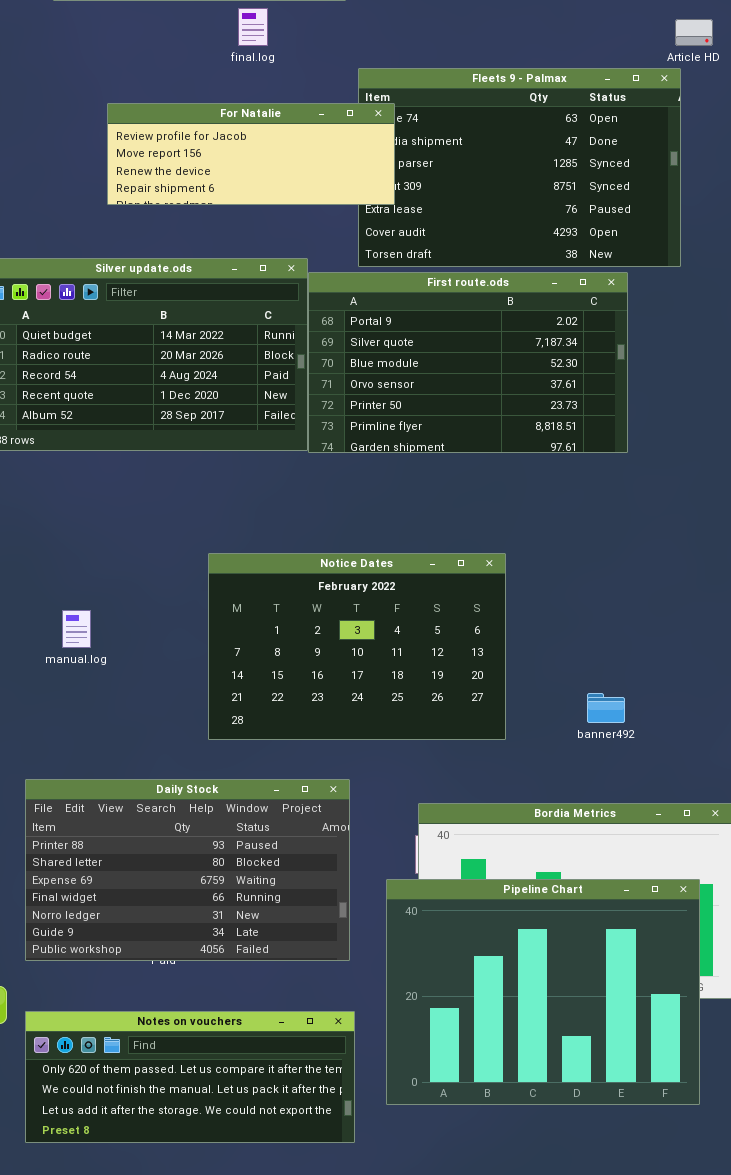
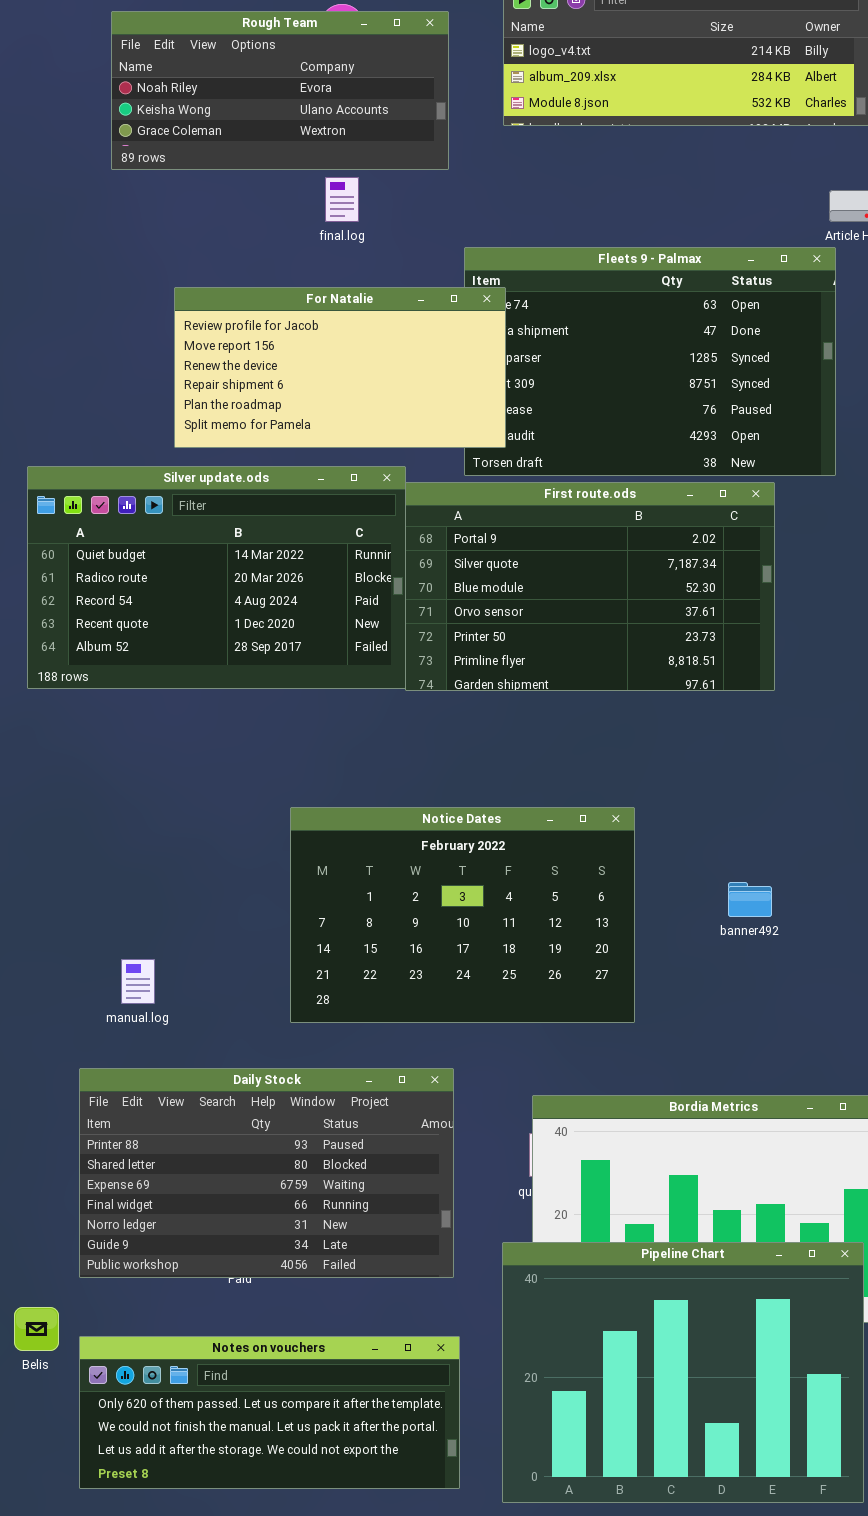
For Natalie: [107,103,395,205] -> [174,287,506,448], resized
manual.log: [62,610,91,648] -> [121,959,155,1004], moved
banner492: [587,693,625,723] -> [728,882,772,917], moved
Pipeline Chart: [386,879,700,1105] -> [502,1242,864,1503], moved

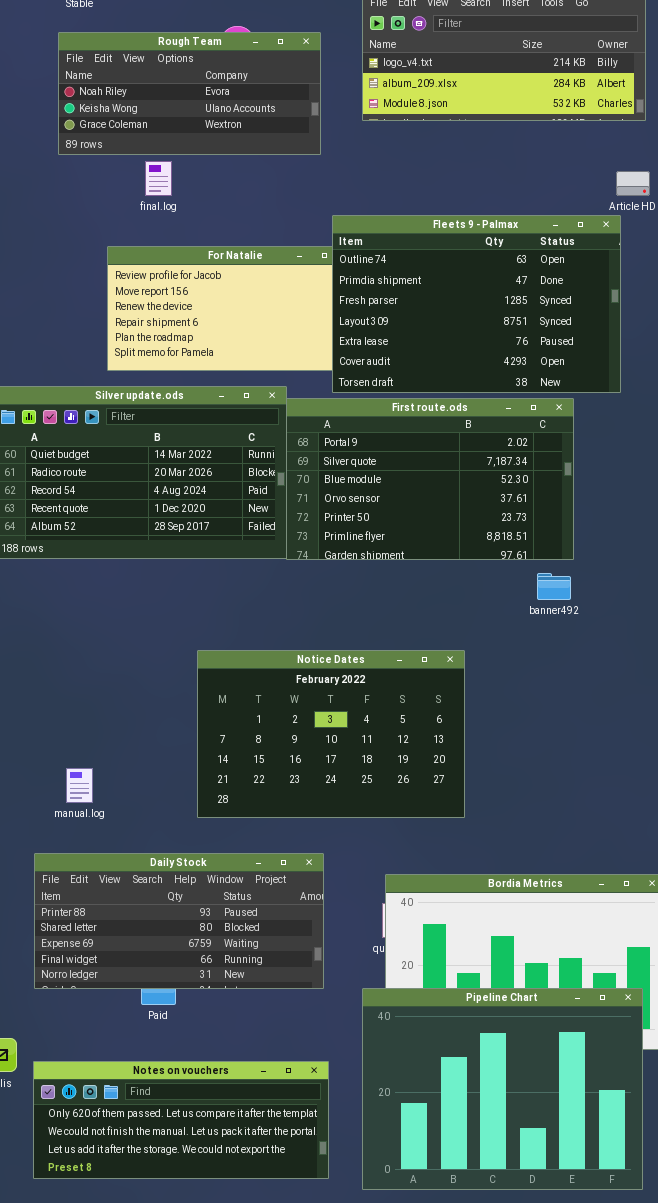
final.log: [325,177,359,222] -> [145,161,172,196], moved
Fleets 9 - Palmax: [464,247,836,476] -> [332,215,621,393], raised
banner492: [728,882,772,917] -> [537,573,571,600], moved
Daily Stock: [79,1068,454,1278] -> [34,853,324,989], resized

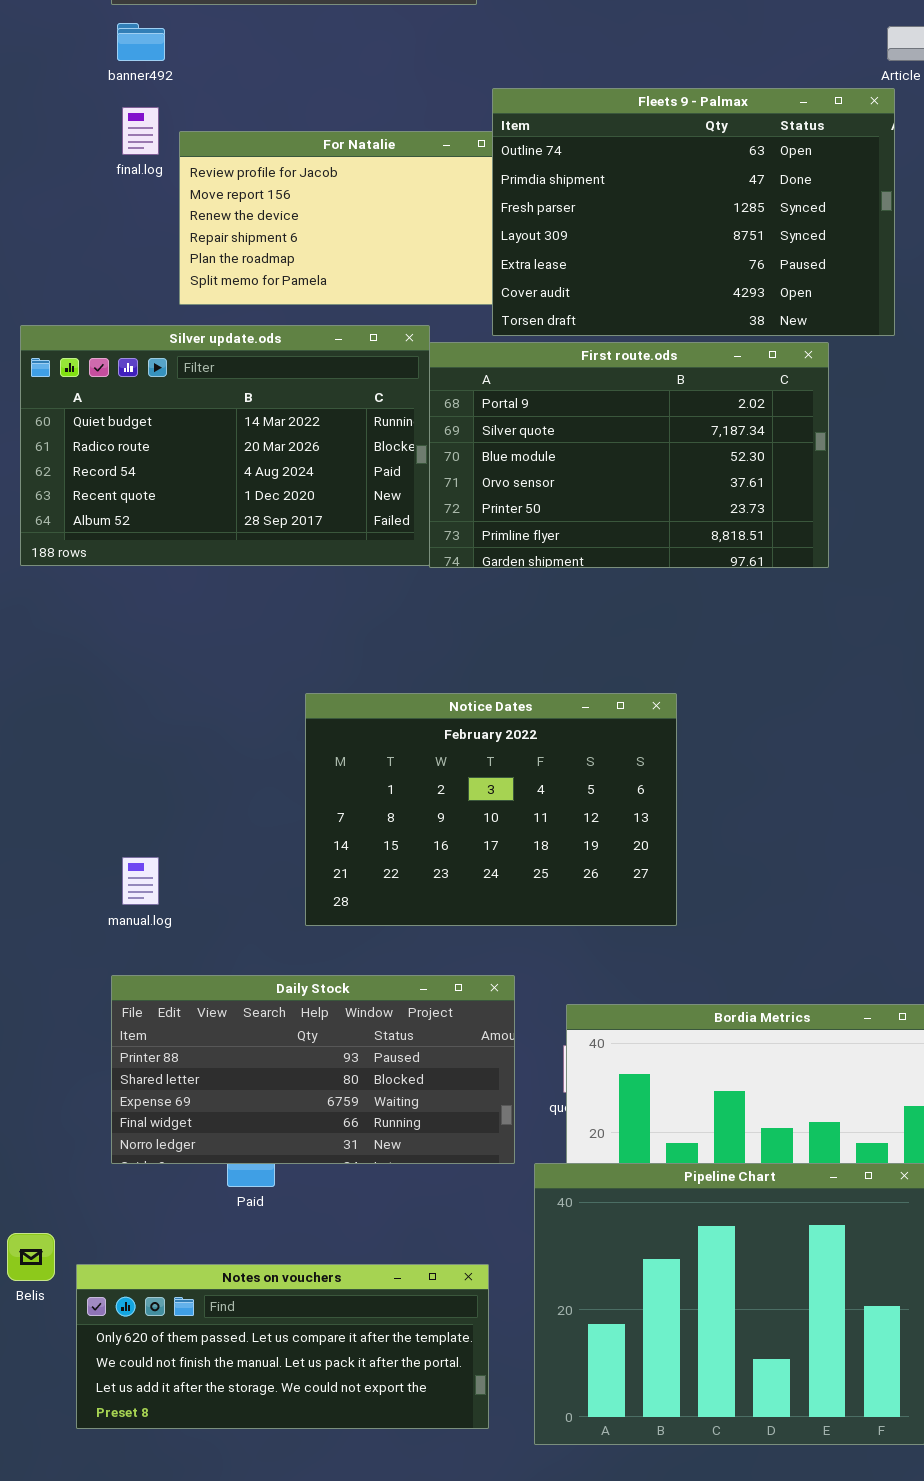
final.log: [145,161,172,196] -> [122,107,159,155], moved
banner492: [537,573,571,600] -> [117,23,165,61], moved
Daily Stock: [34,853,324,989] -> [111,975,515,1164], moved

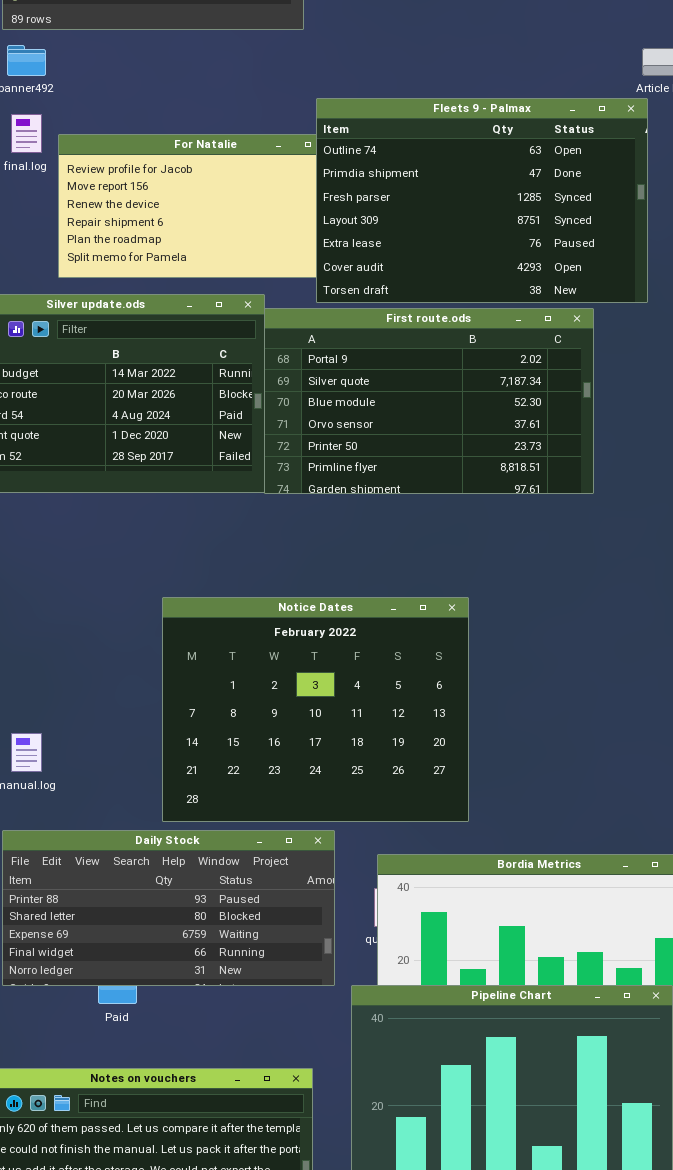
Notice Dates: [305,693,677,926] -> [162,597,469,822], resized

